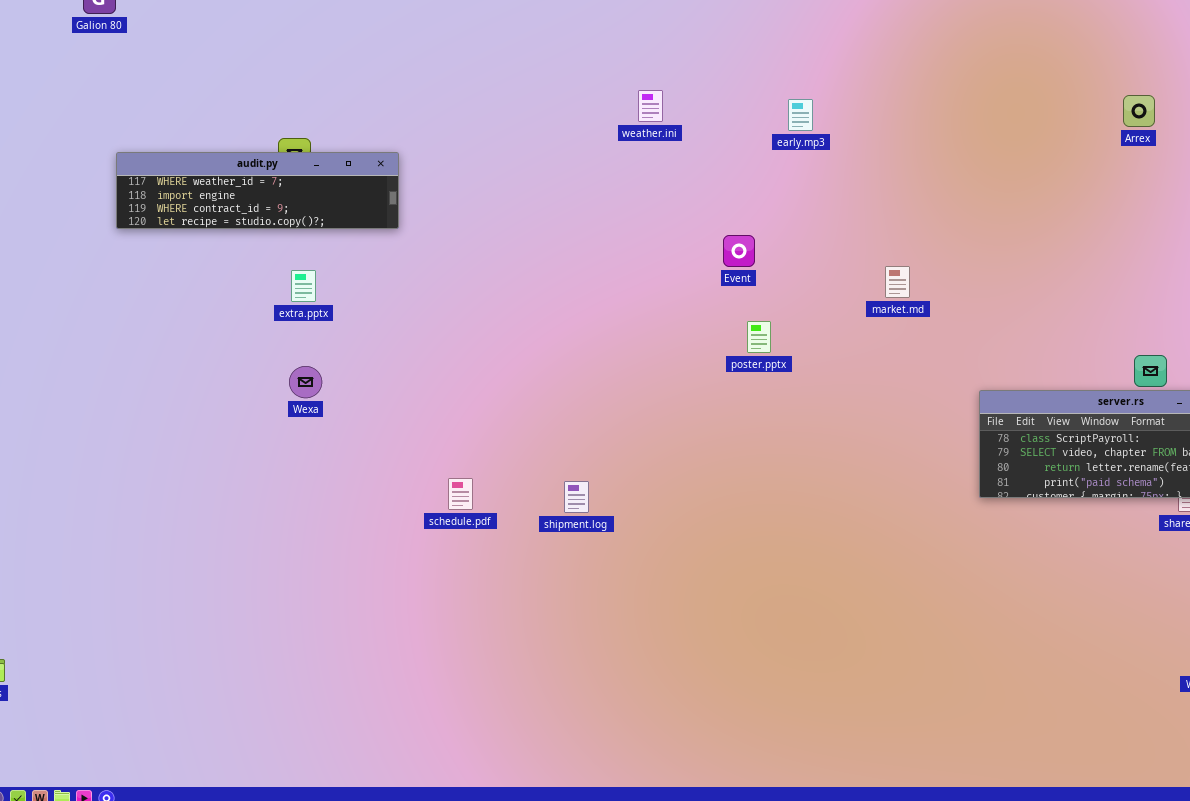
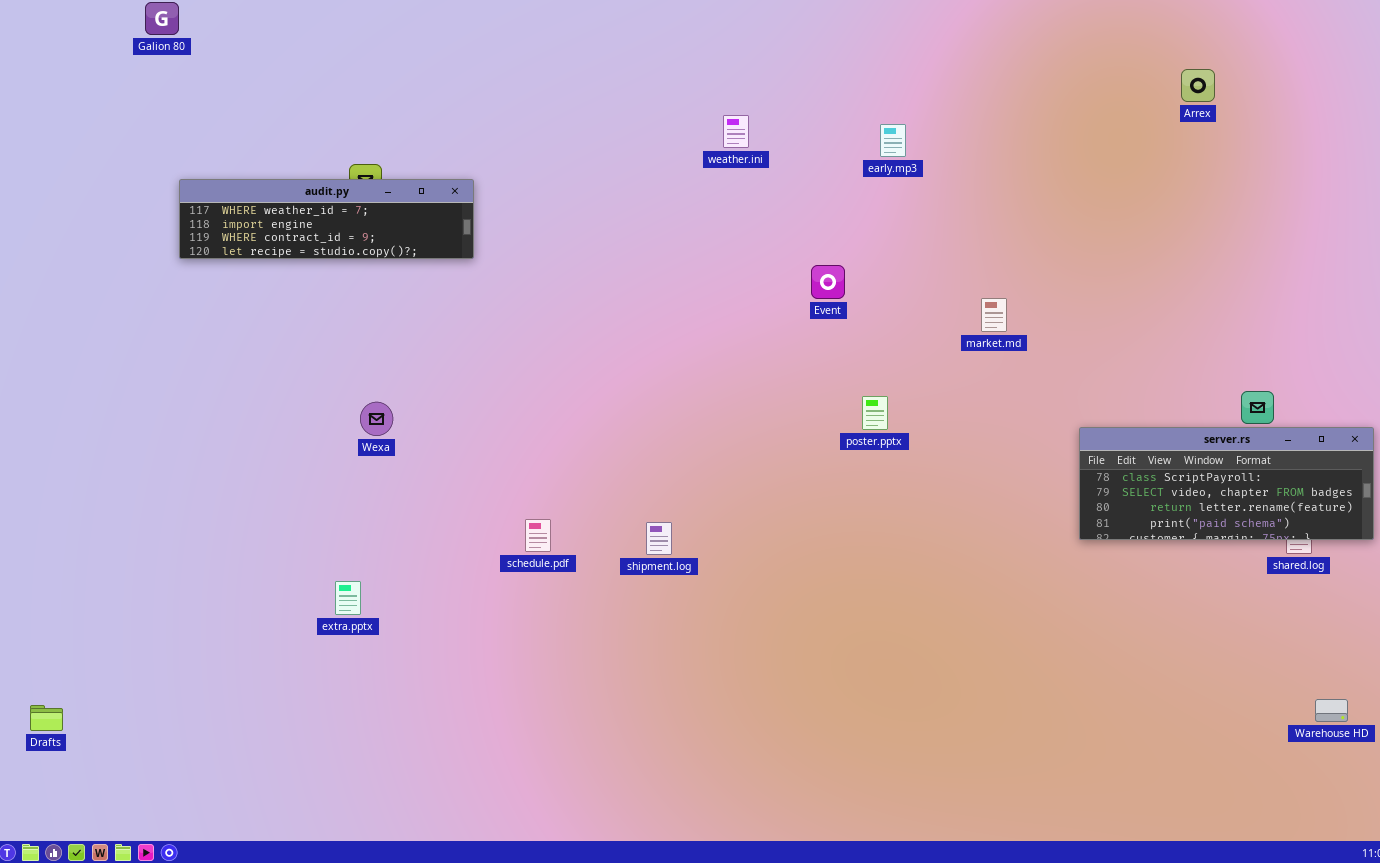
Arrex: [1123,95,1155,127] -> [1181,69,1215,102], moved
extra.pptx: [291,270,316,302] -> [335,581,361,615], moved
poster.pptx: [747,321,771,353] -> [862,396,888,430], moved

